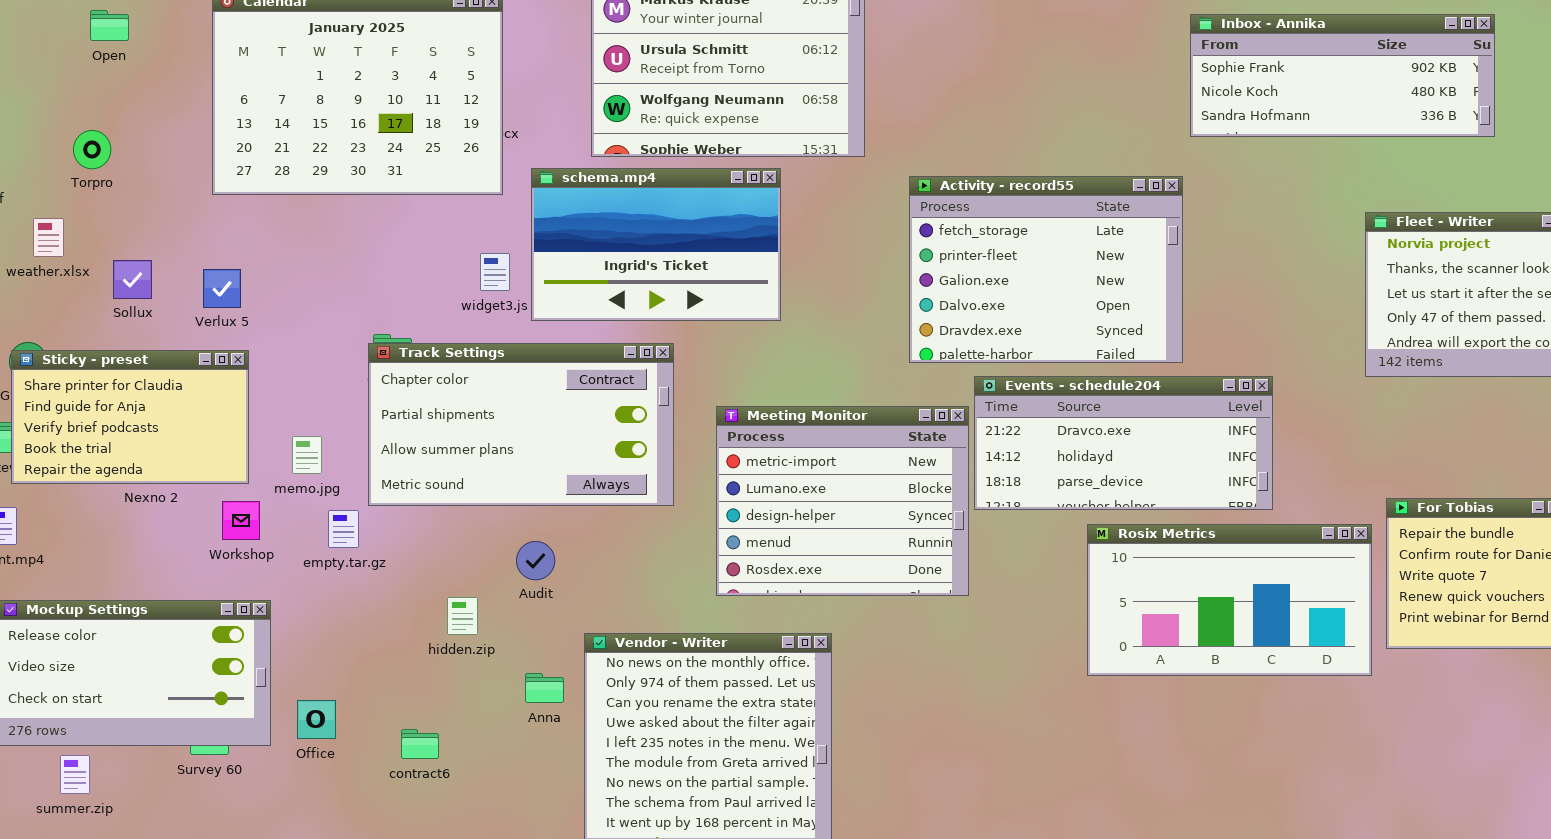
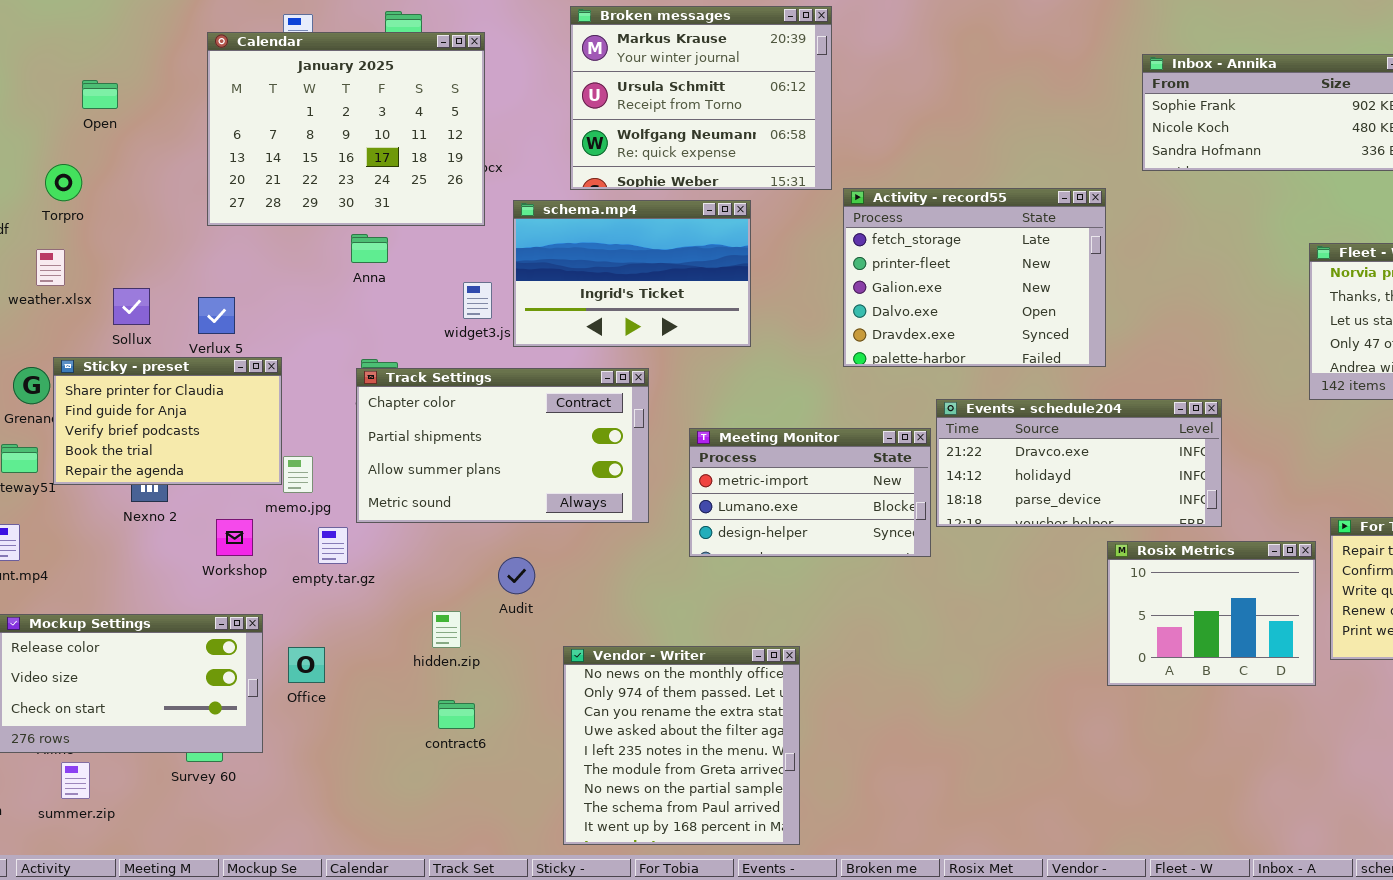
Open: [90,10,129,41] -> [82,80,118,109], moved
Torpro: [73,130,111,169] -> [45,164,82,201], moved
Activity - record55: [909,176,1183,363] -> [843,188,1106,367], moved
Sticky - preset: [11,350,249,484] -> [53,357,282,485], moved
Meeting Monitor: [716,406,969,596] -> [689,428,931,557], resized
Rosix Metrics: [1087,524,1372,676] -> [1107,541,1316,686], resized
Anna: [525,673,564,703] -> [351,234,388,263], moved
Office: [297,700,336,739] -> [288,647,325,683], moved
contract6: [401,729,439,759] -> [438,700,475,729], moved

